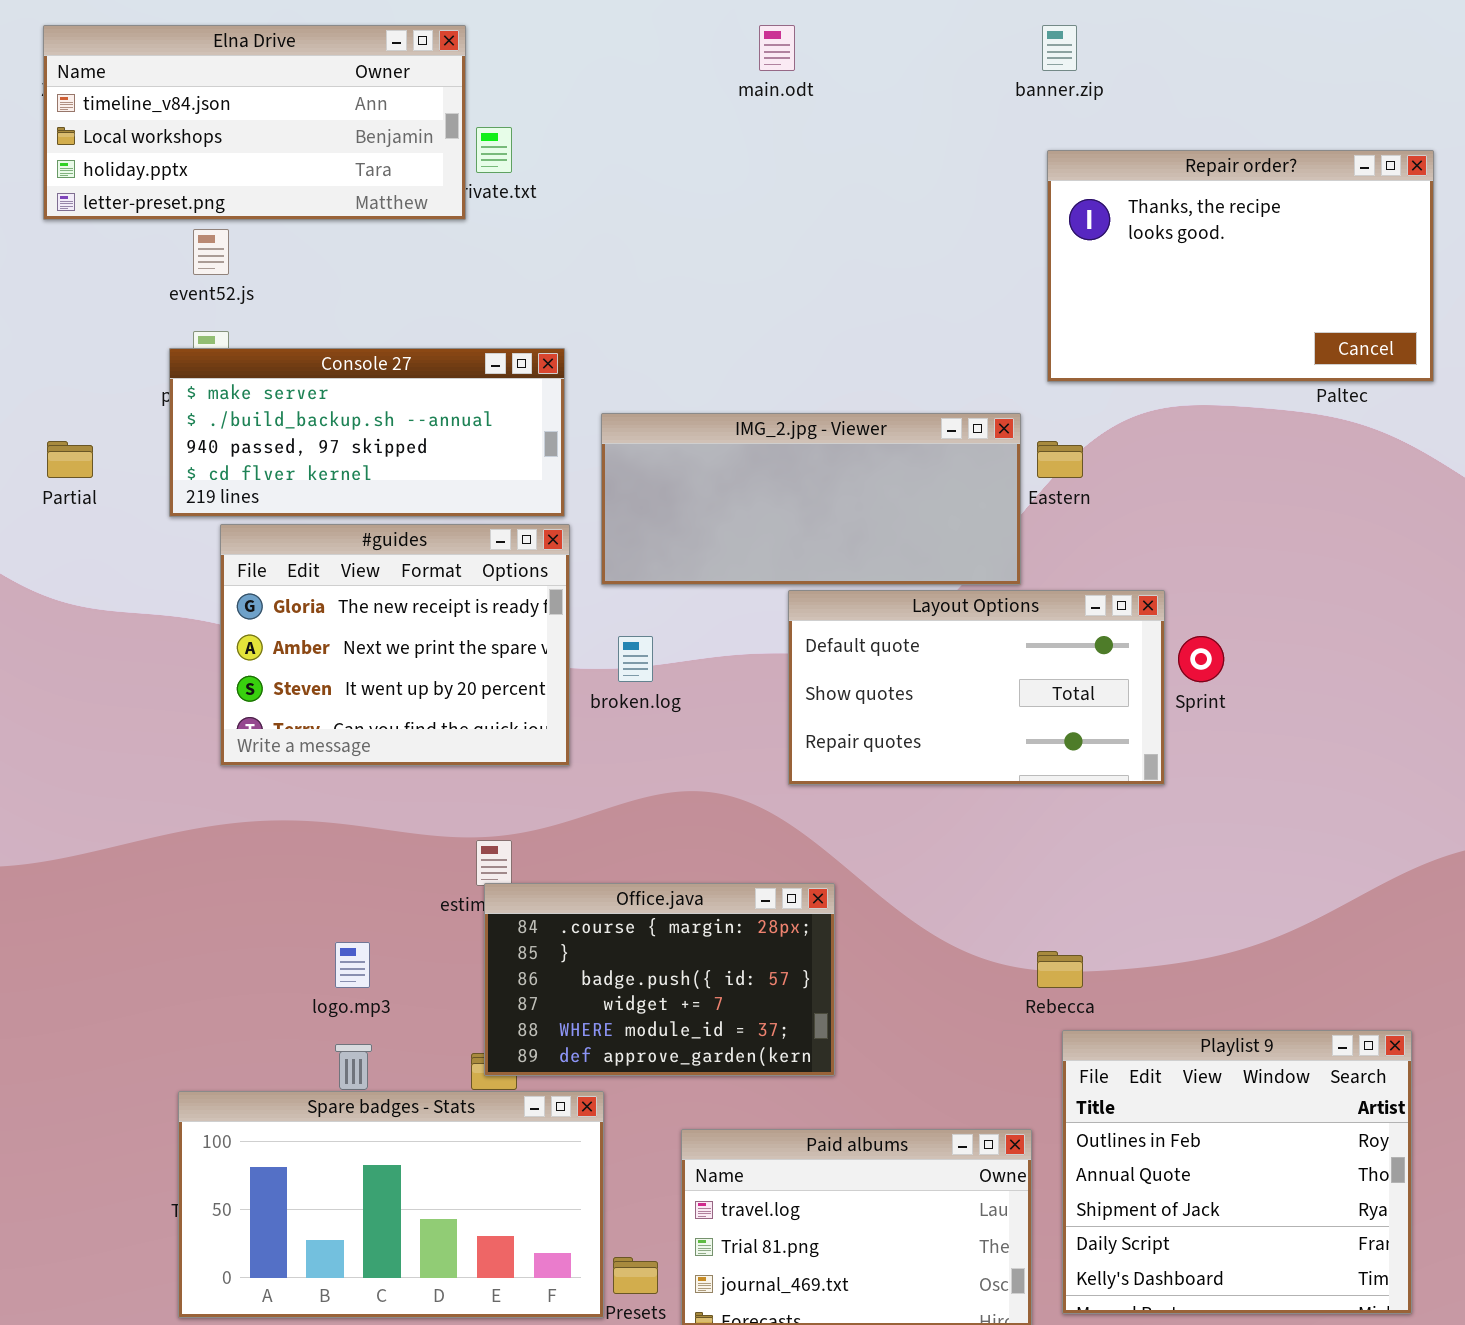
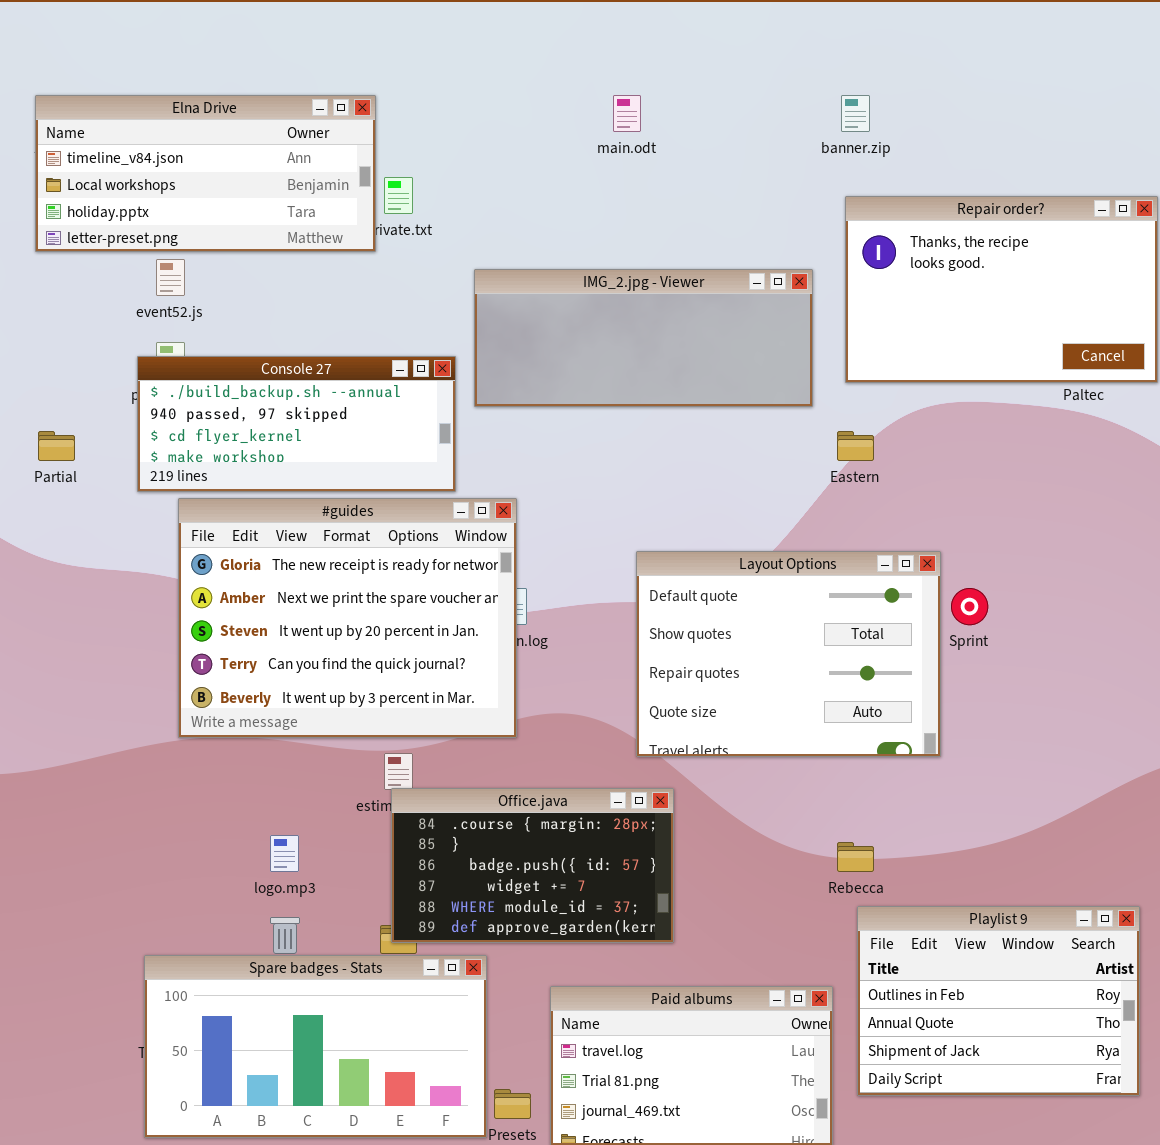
Console 27: [169,348,565,517] -> [137,356,456,492], scrolled down 1 row
IMG_2.jpg - Viewer: [601,413,1021,585] -> [474,269,813,407], moved
#guides: [220,524,570,766] -> [178,498,517,738], resized
Layout Options: [788,590,1165,785] -> [636,551,941,757], resized
Playlist 9: [1062,1030,1412,1314] -> [857,906,1140,1096], resized

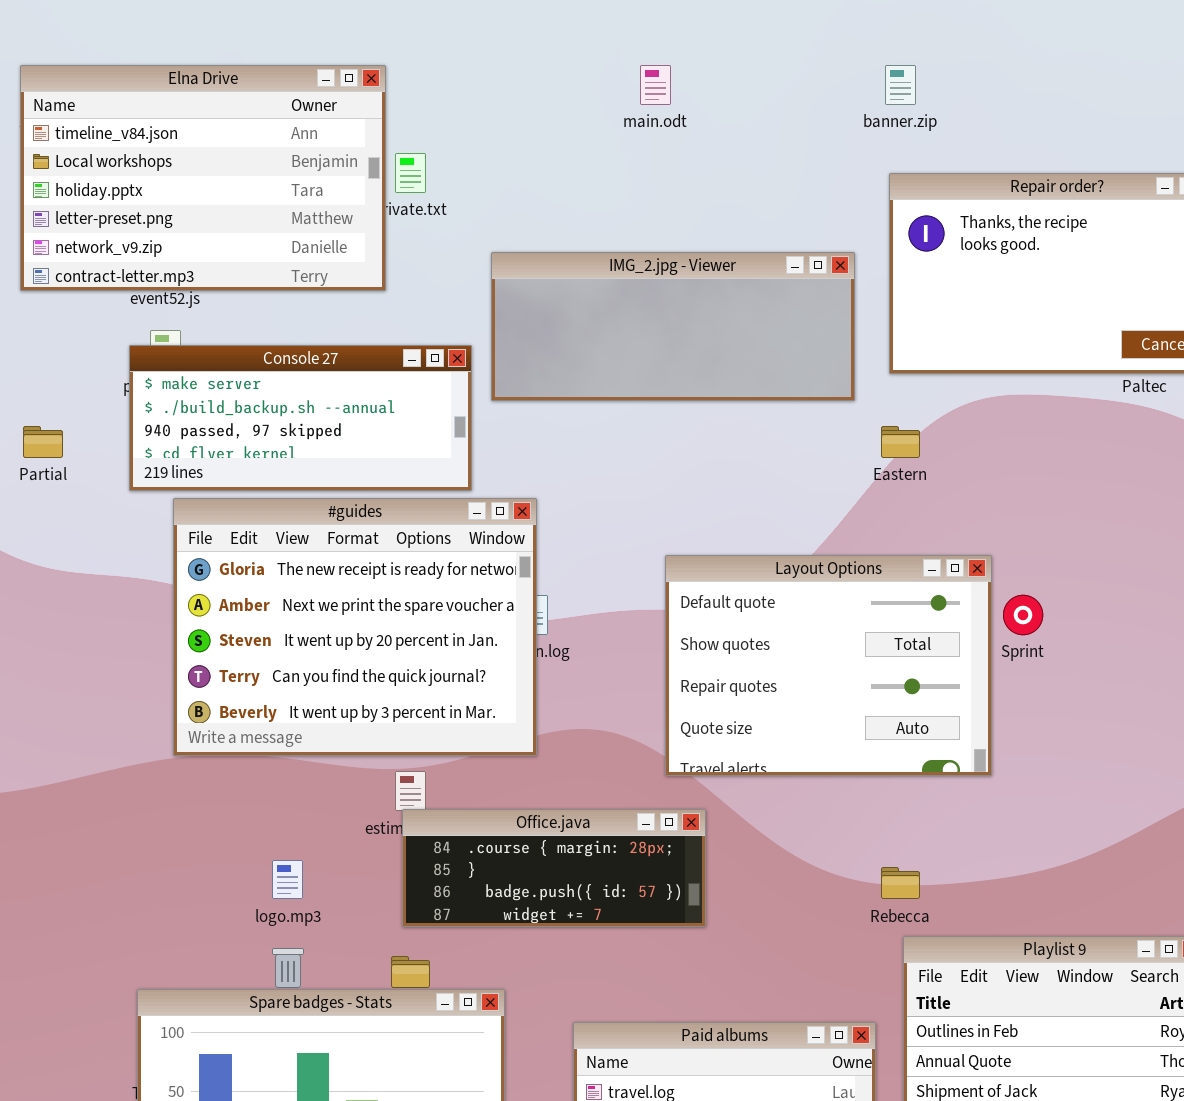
Elna Drive: [35,95,376,252] -> [20,65,386,291], resized
Console 27: [137,356,456,492] -> [129,345,472,491], scrolled up 1 row
Office.java: [391,788,674,943] -> [402,809,706,927], resized

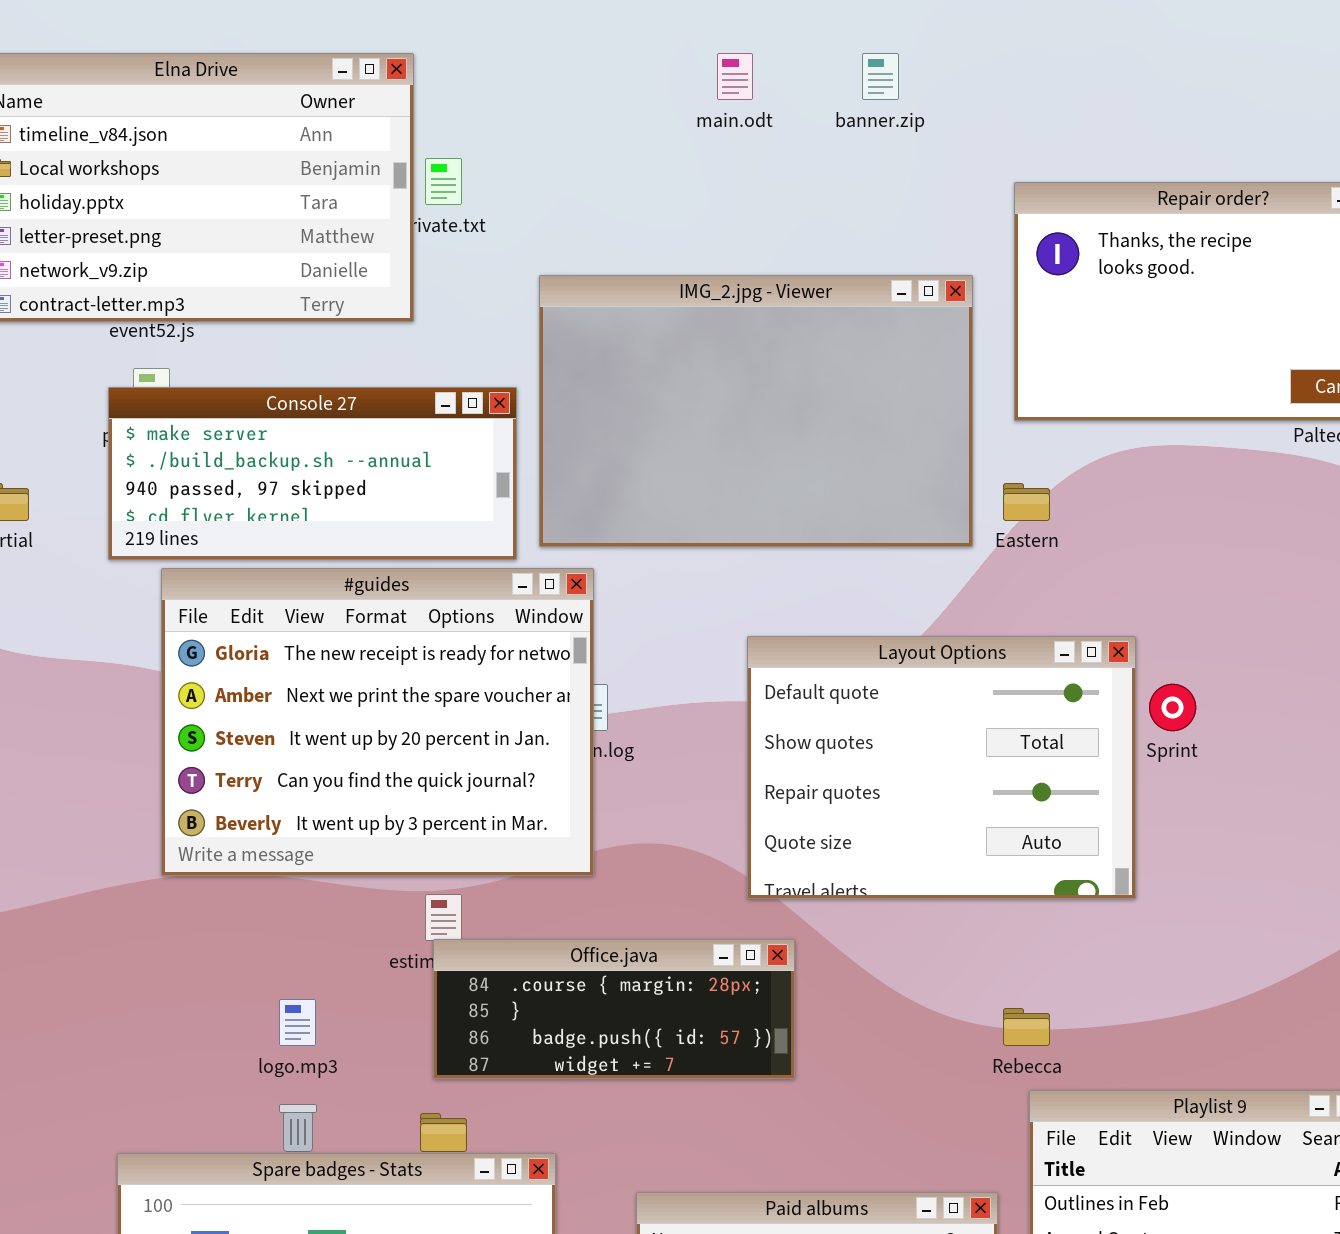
banner.zip: [885,65,916,105] -> [862,53,899,100], moved
IMG_2.jpg - Viewer: [491,252,855,401] -> [539,275,973,547], resized

